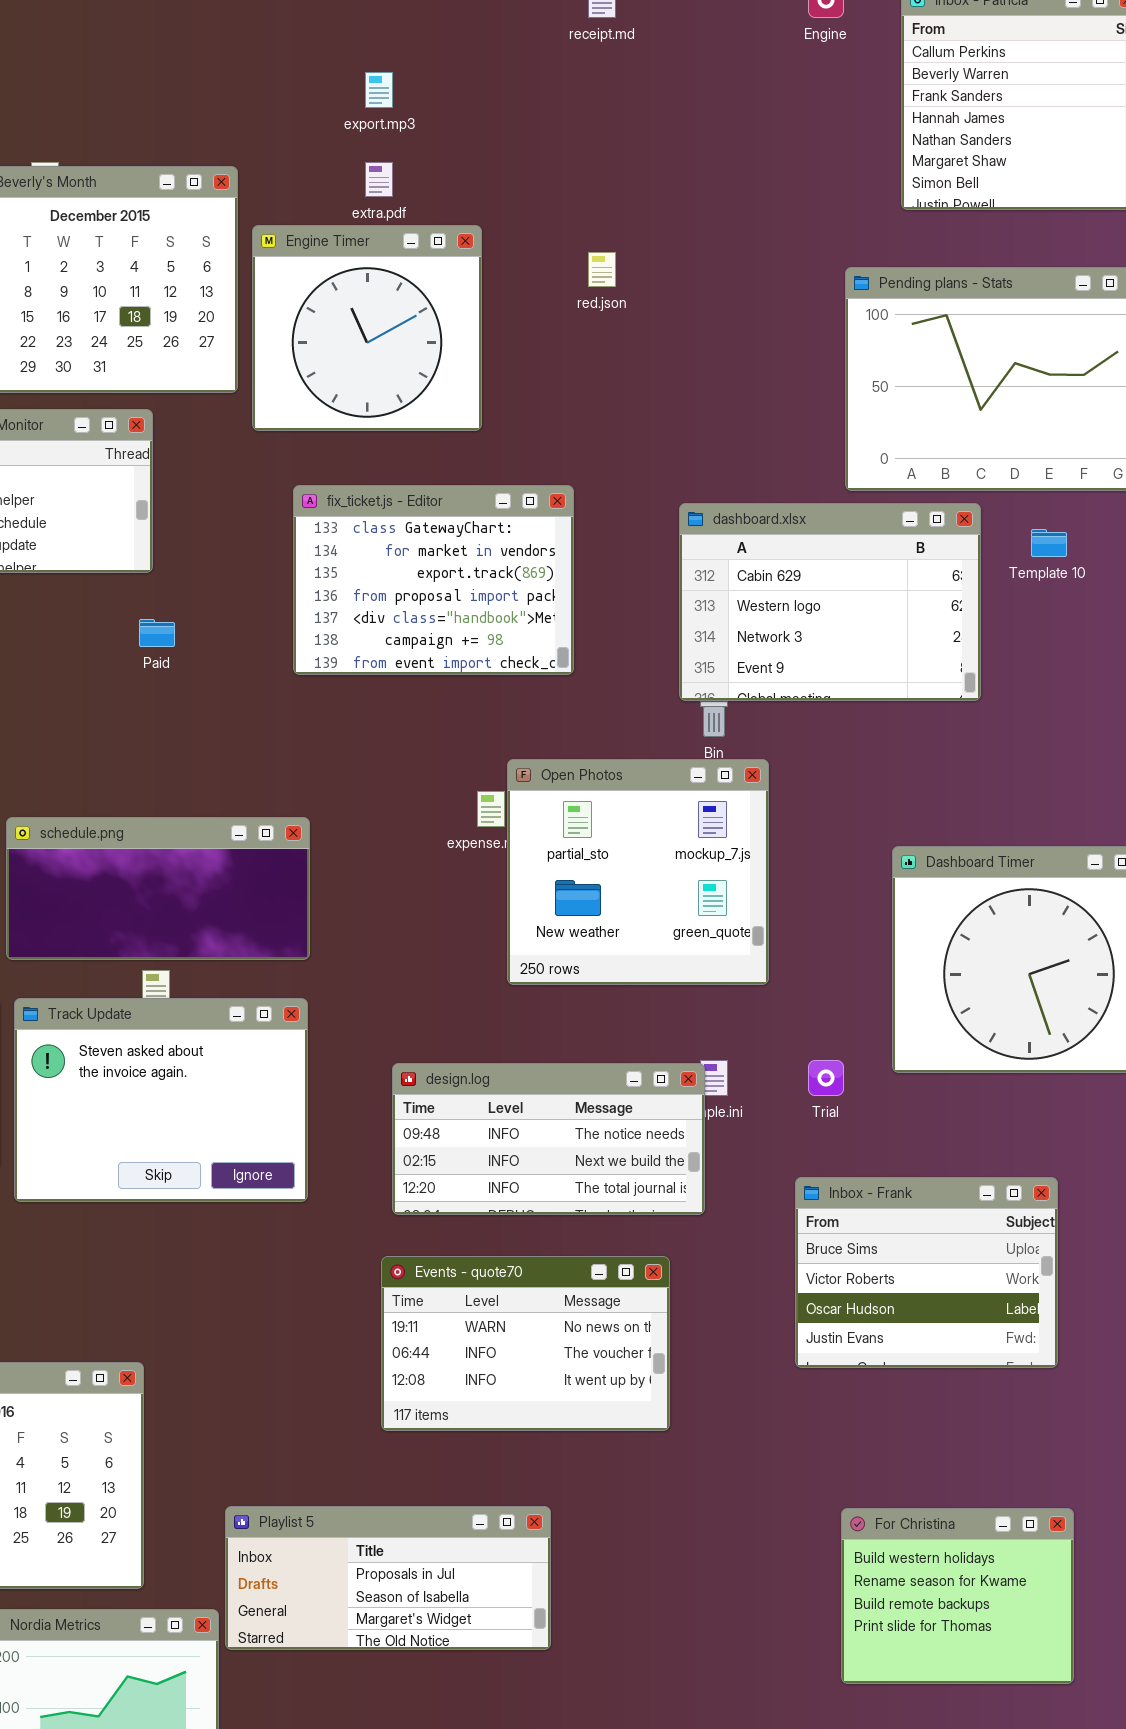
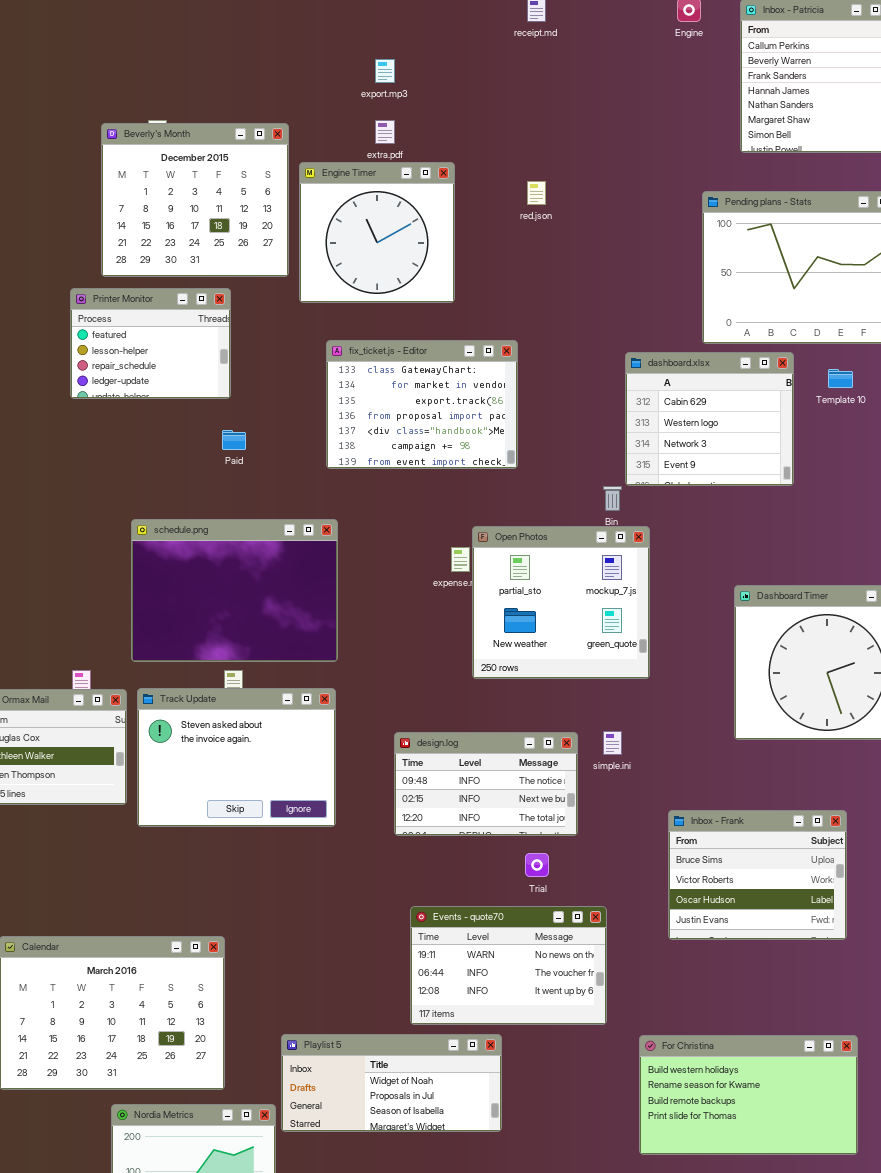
dashboard.xlsx: [679,503,981,701] -> [625,352,794,486], resized
schedule.png: [6,817,310,960] -> [131,519,338,662], resized
Trial: [808,1060,844,1096] -> [525,853,549,877], moved
design.log: [392,1063,705,1215] -> [394,732,578,836], resized
Events - quote70: [381,1256,670,1431] -> [410,906,607,1025], moved
Playlist 5: [225,1506,551,1650] -> [281,1034,502,1132], scrolled up 1 row
For Christina: [841,1508,1074,1684] -> [639,1035,858,1155], resized

